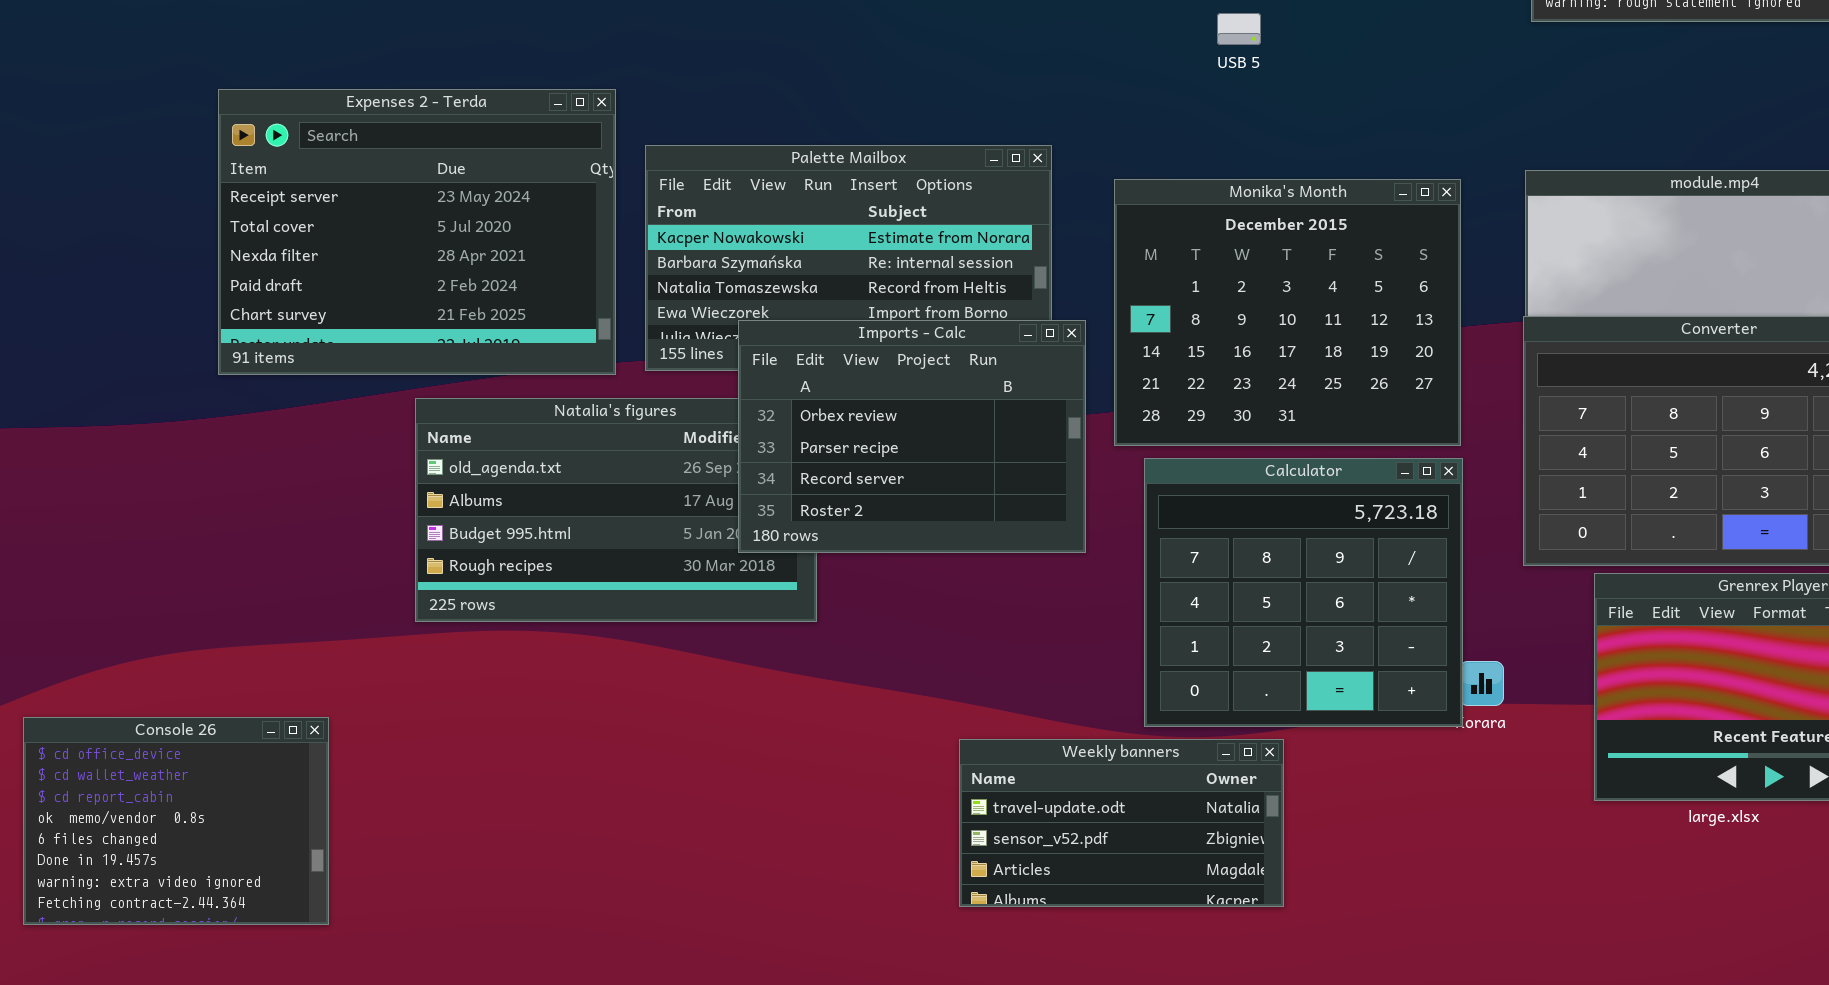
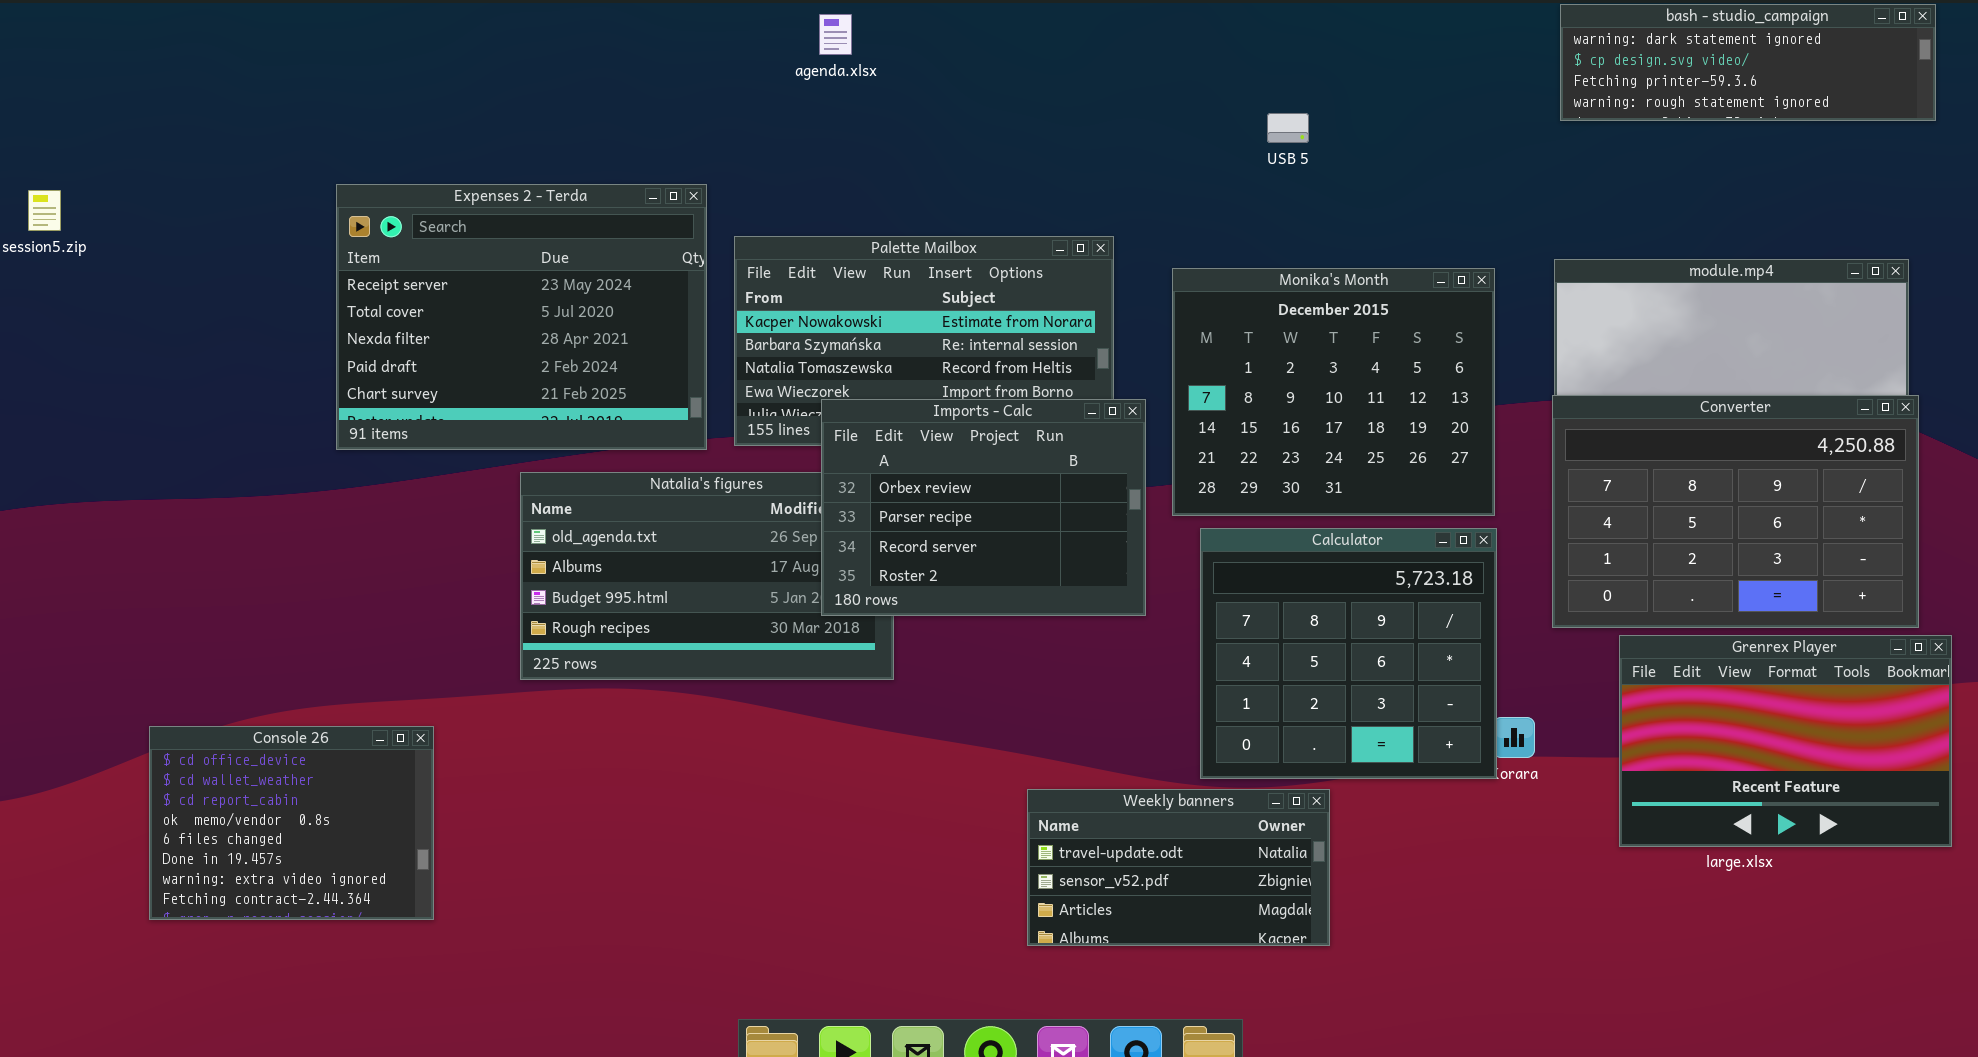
Console 26: [23,717,329,925] -> [149,726,434,920], moved

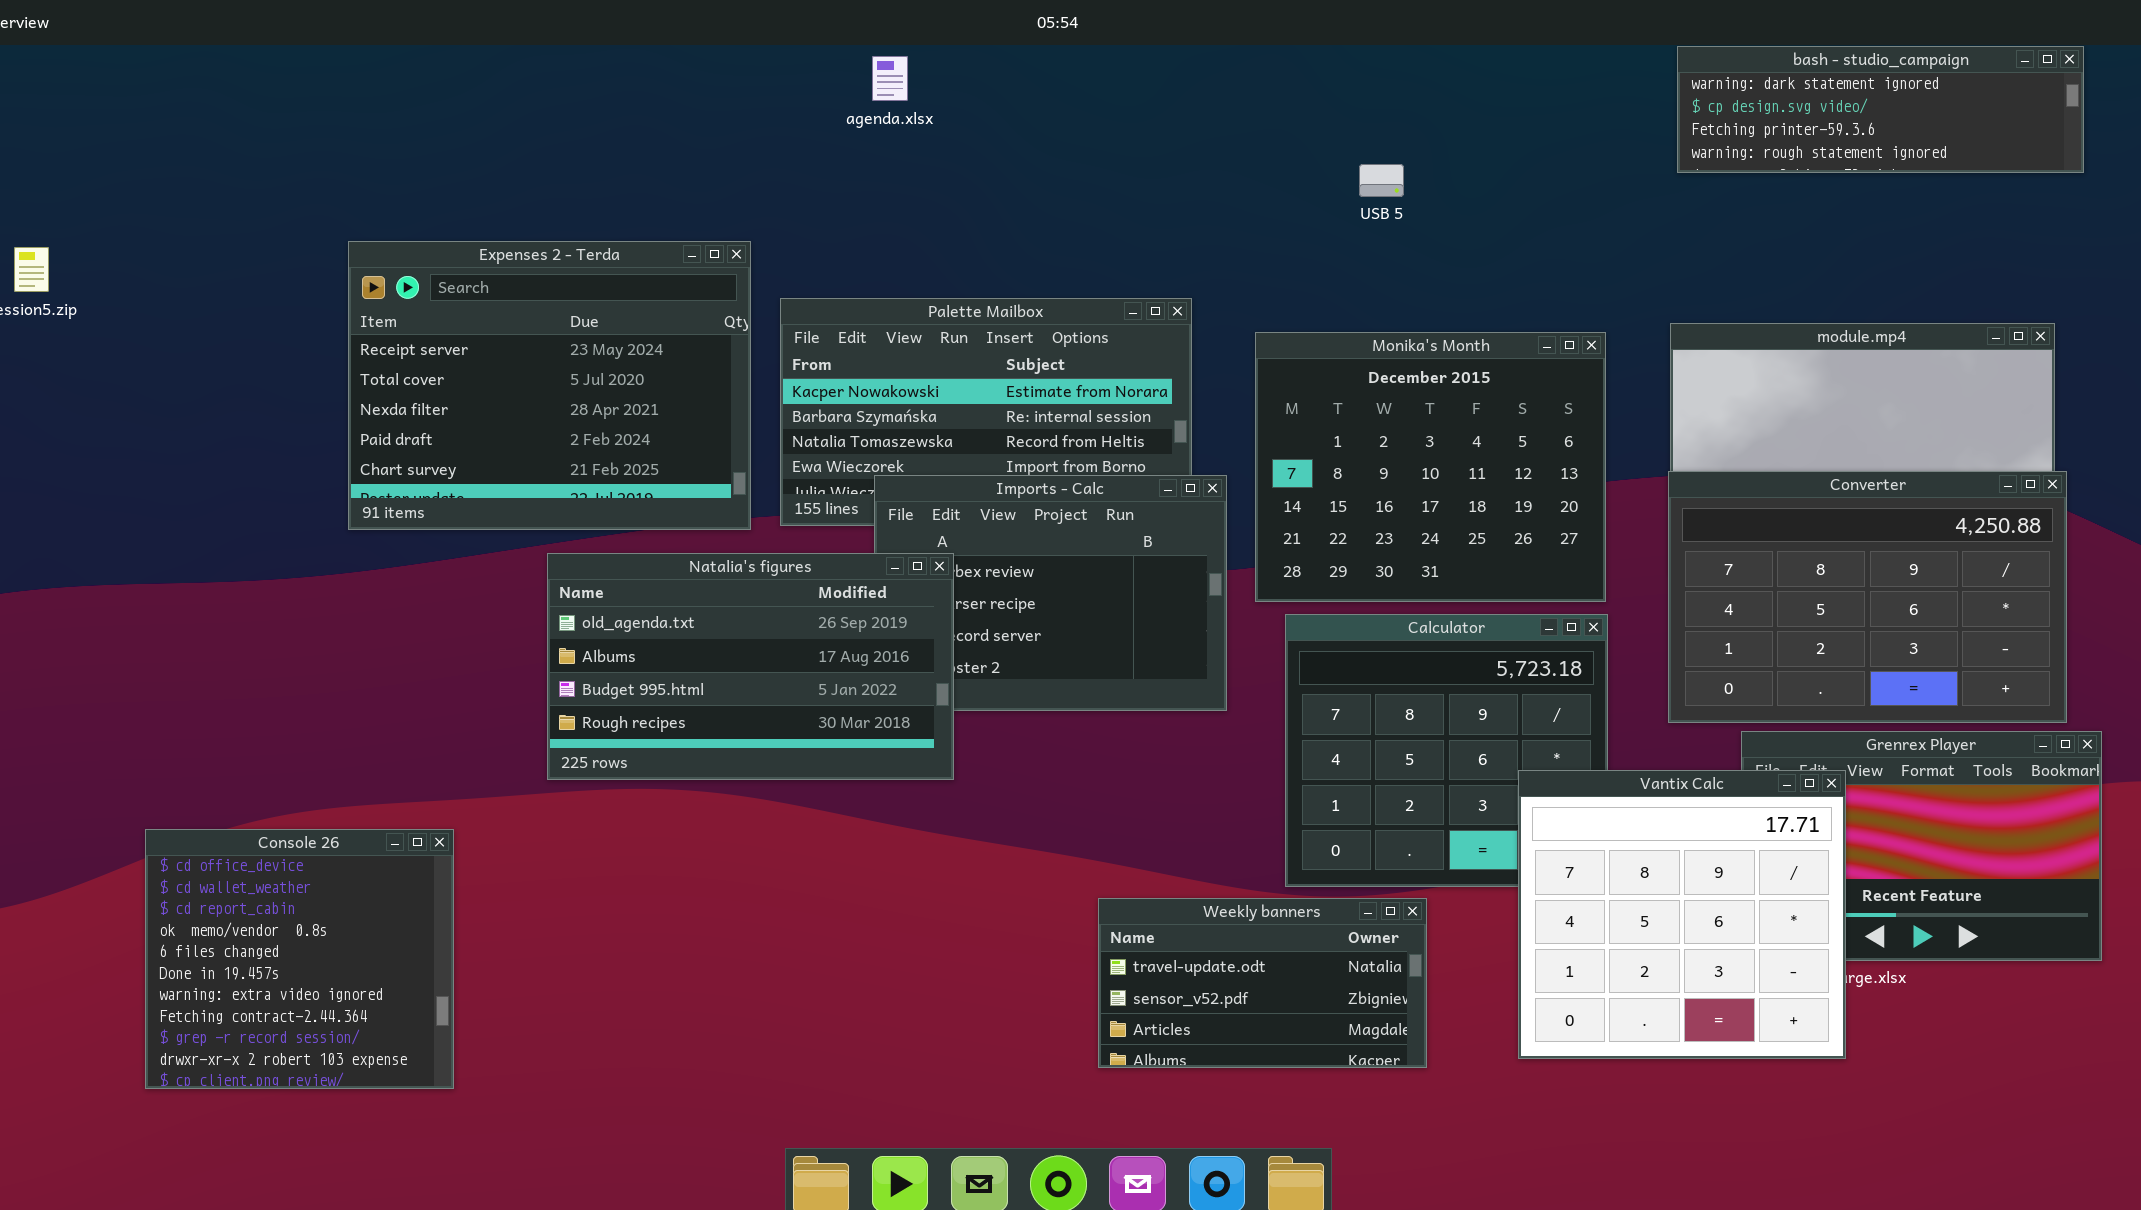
Natalia's figures: [520,472,894,680] -> [547,553,954,780], raised
Vantix Calc: none -> [1518,770,1846,1059], opened
Console 26: [149,726,434,920] -> [145,829,454,1089], resized

